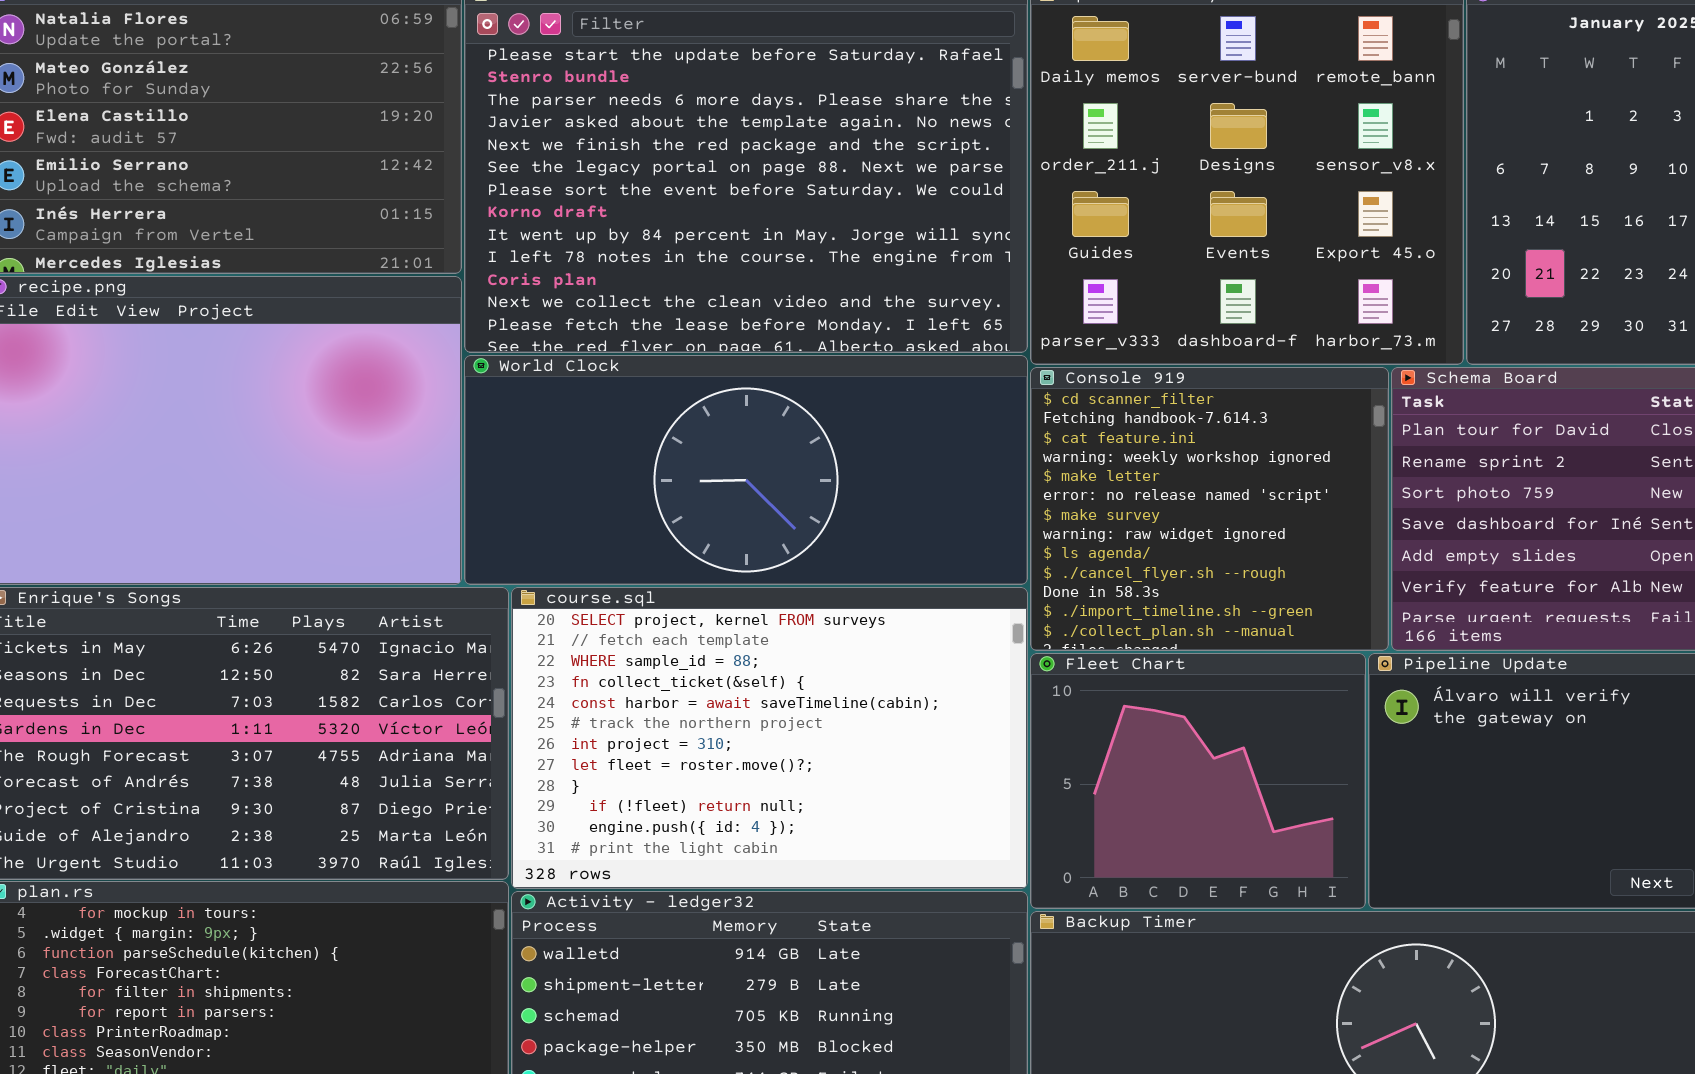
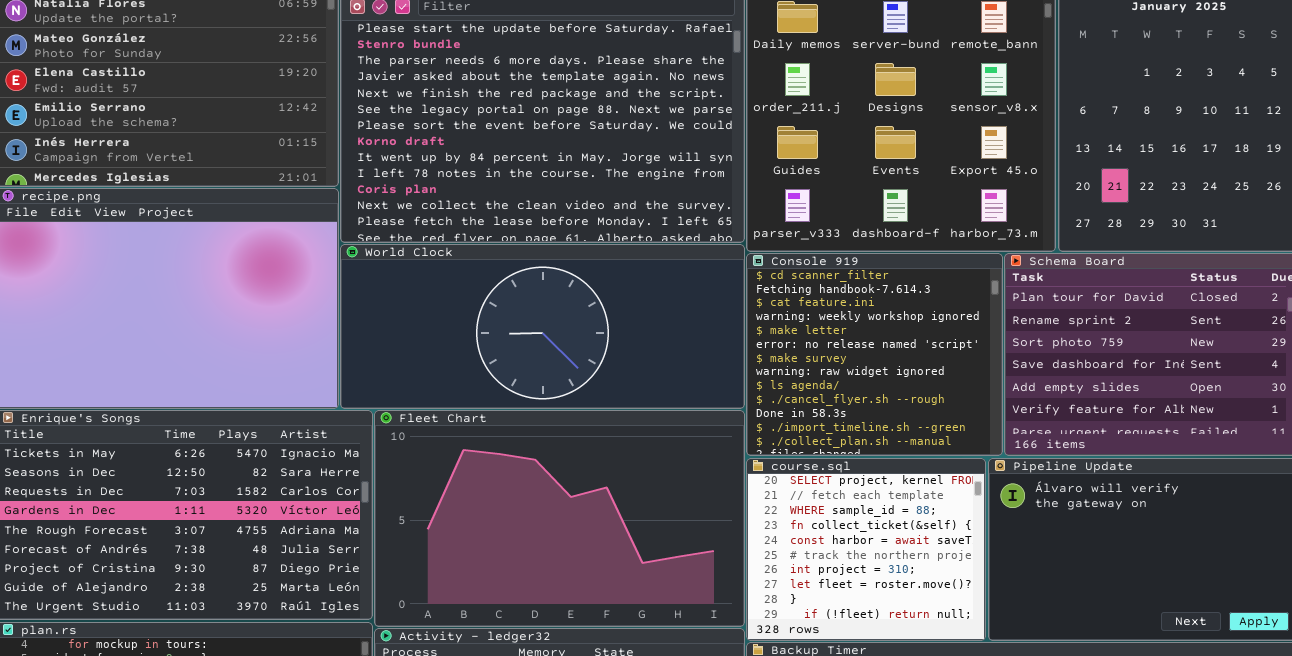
course.sql: [511,587,1028,889] -> [746,458,986,641], moved, resized
Fleet Chart: [1030,653,1366,909] -> [374,410,745,627], moved, resized

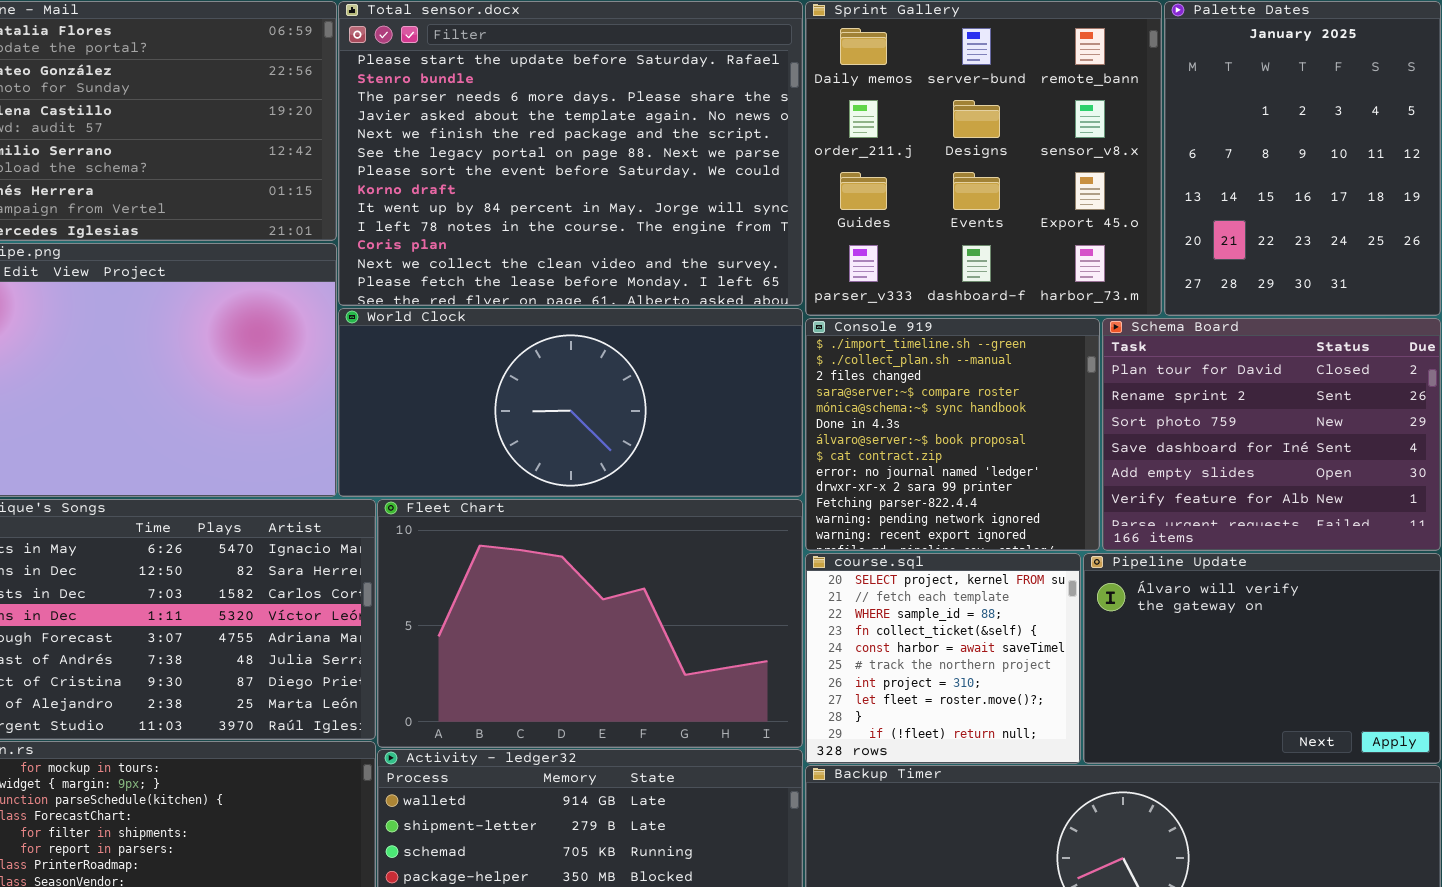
Console 919: [746,253,1003,456] -> [805,318,1100,551], scrolled down 11 rows

